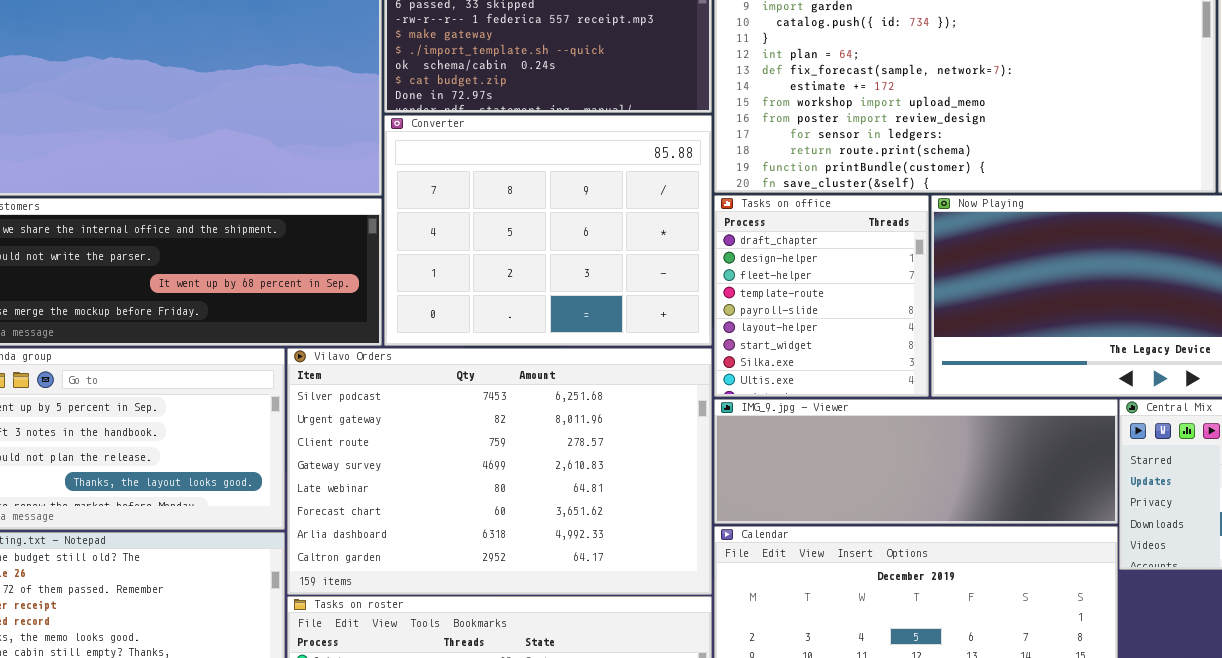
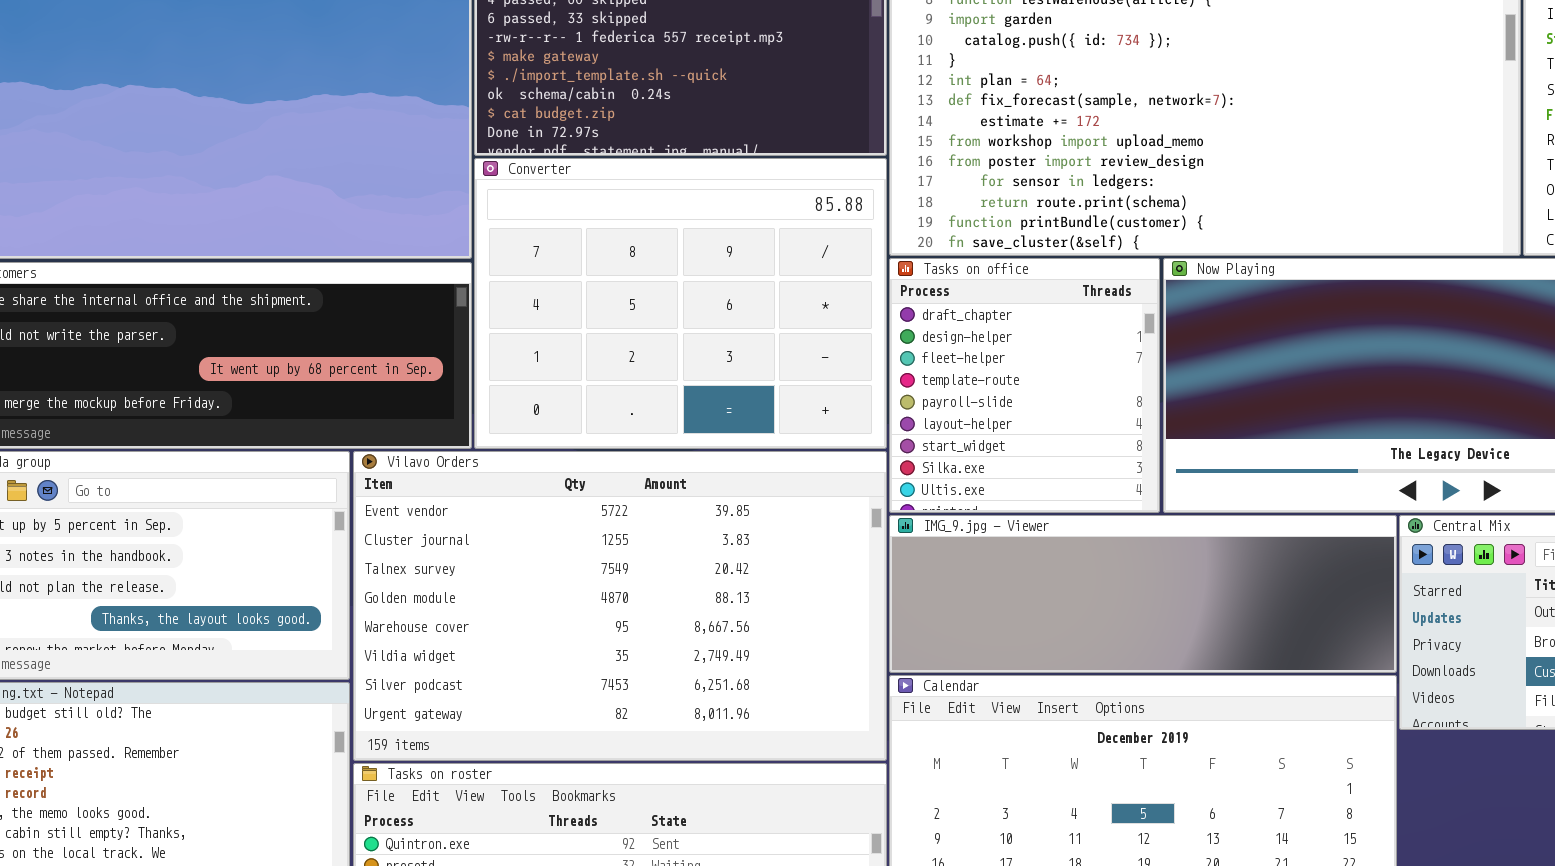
Vilavo Orders: [287,348,712,595] -> [353,451,887,761], scrolled up 6 rows

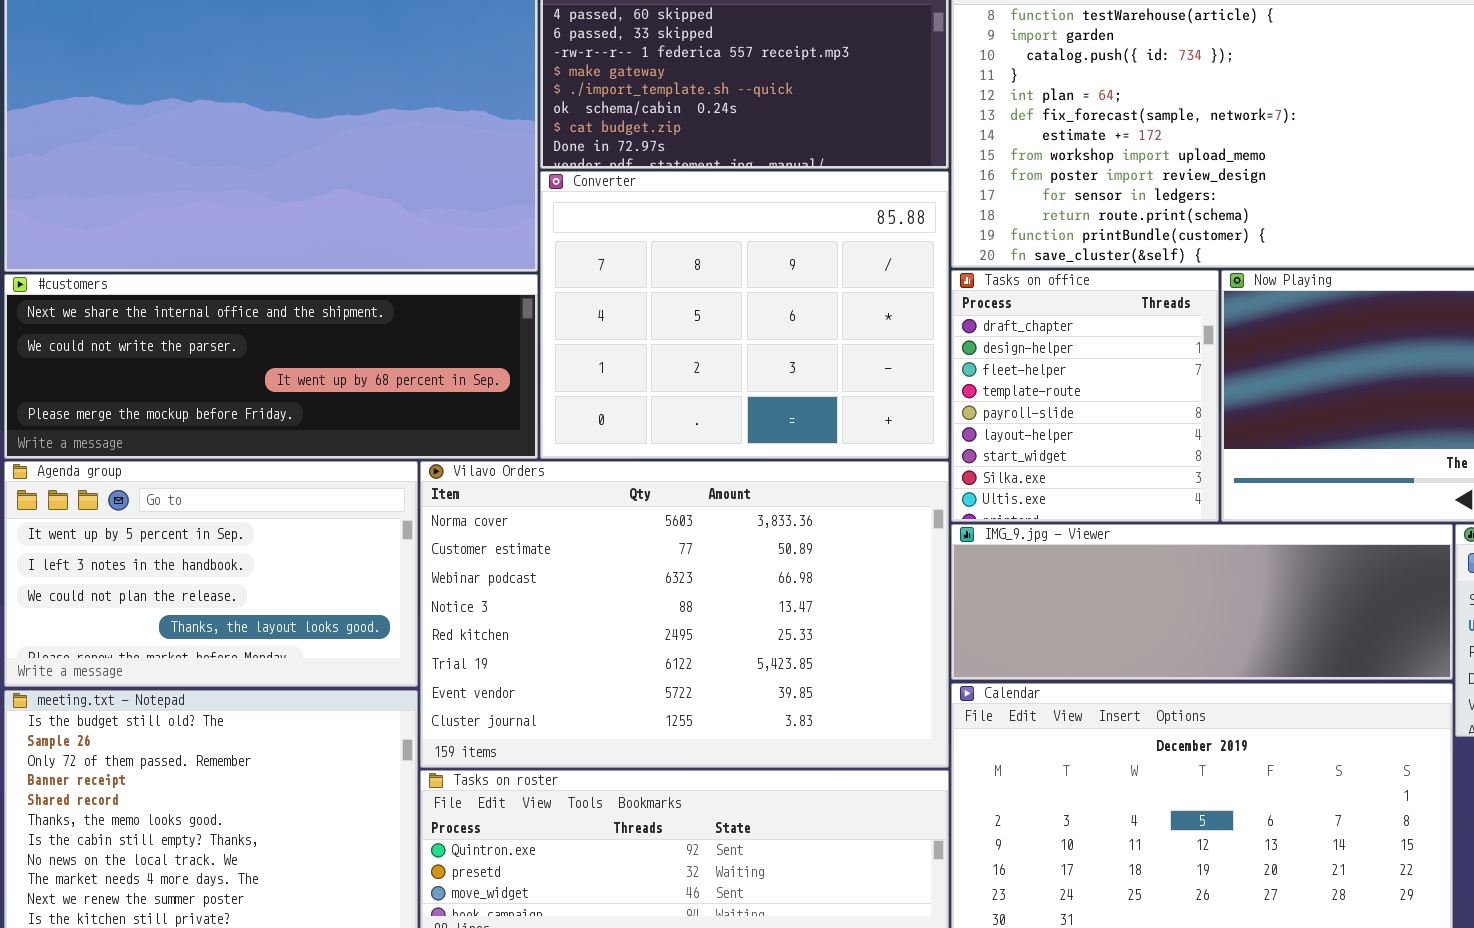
Vilavo Orders: [353,451,887,761] -> [420,461,949,768], scrolled up 6 rows

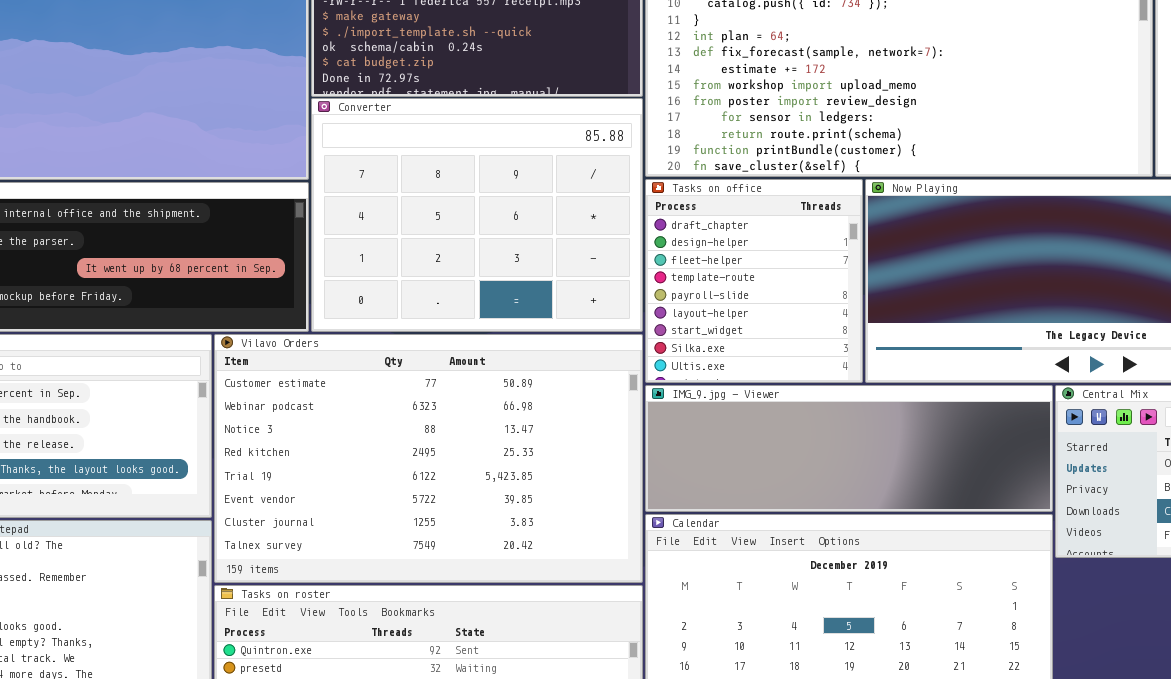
Vilavo Orders: [420,461,949,768] -> [214,334,643,583], scrolled down 1 row

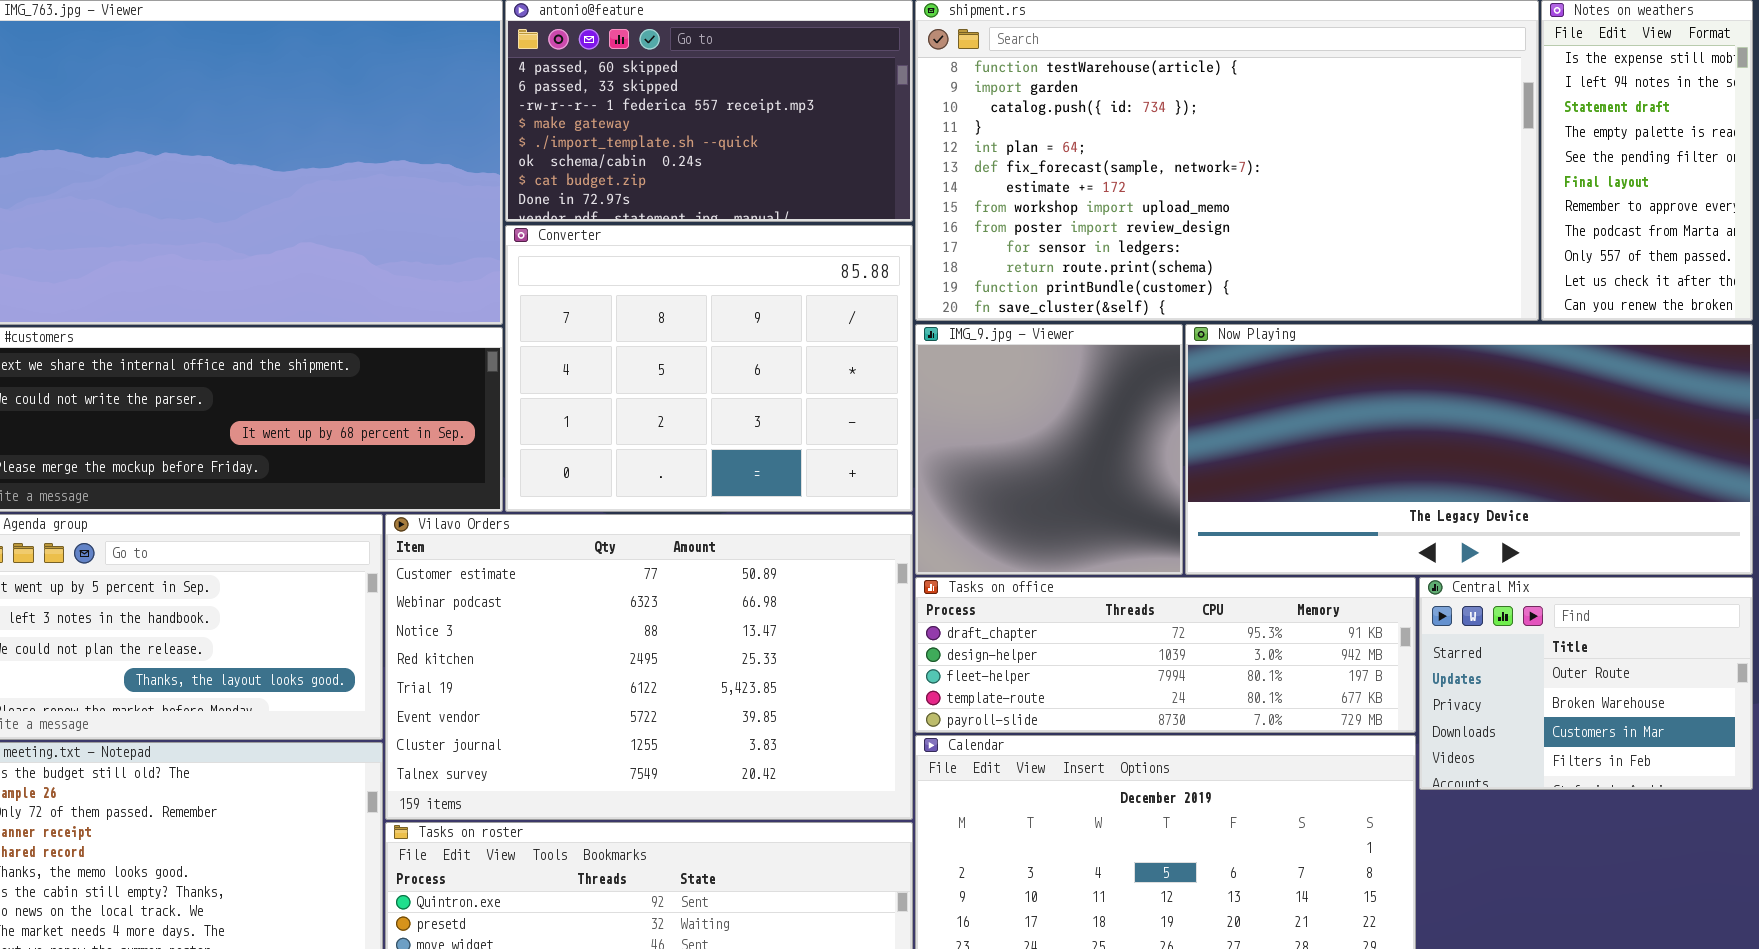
Tasks on office: [645,179,863,383] -> [915,577,1416,733], moved, resized
IMG_9.jpg - Viewer: [645,385,1053,512] -> [915,324,1183,575], moved, resized

